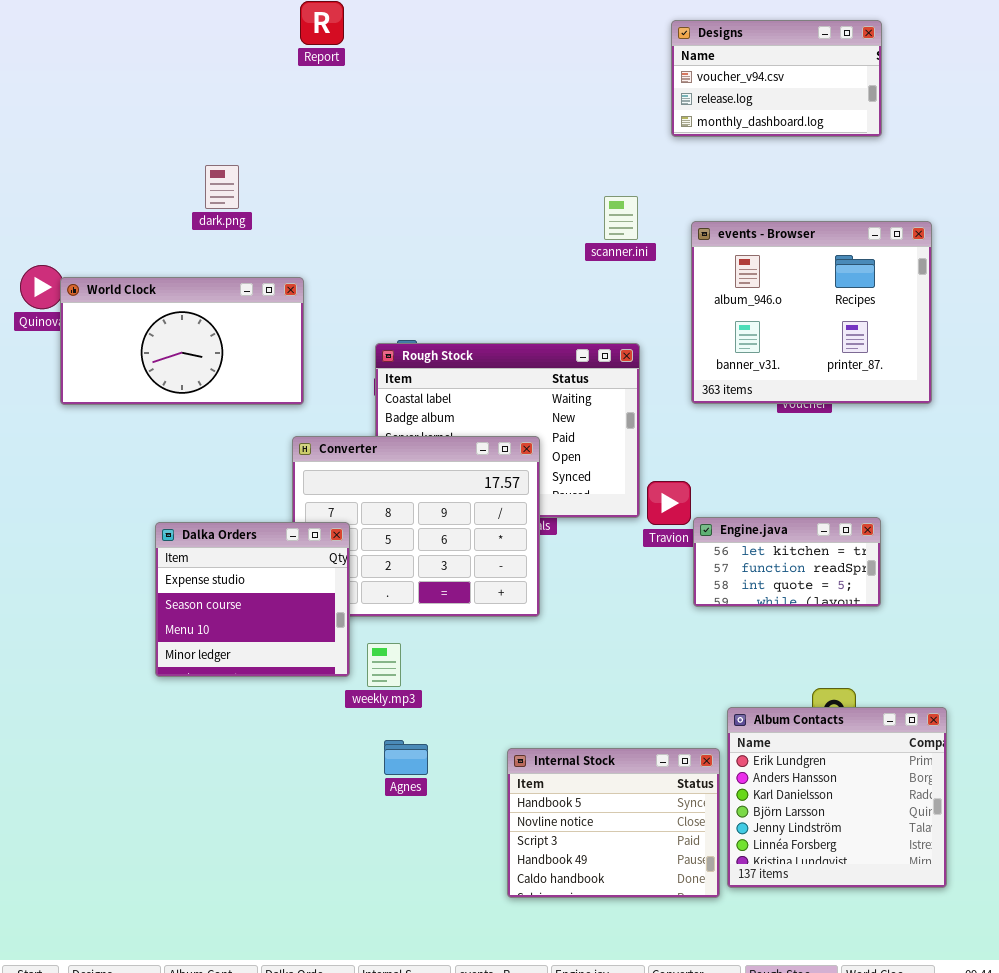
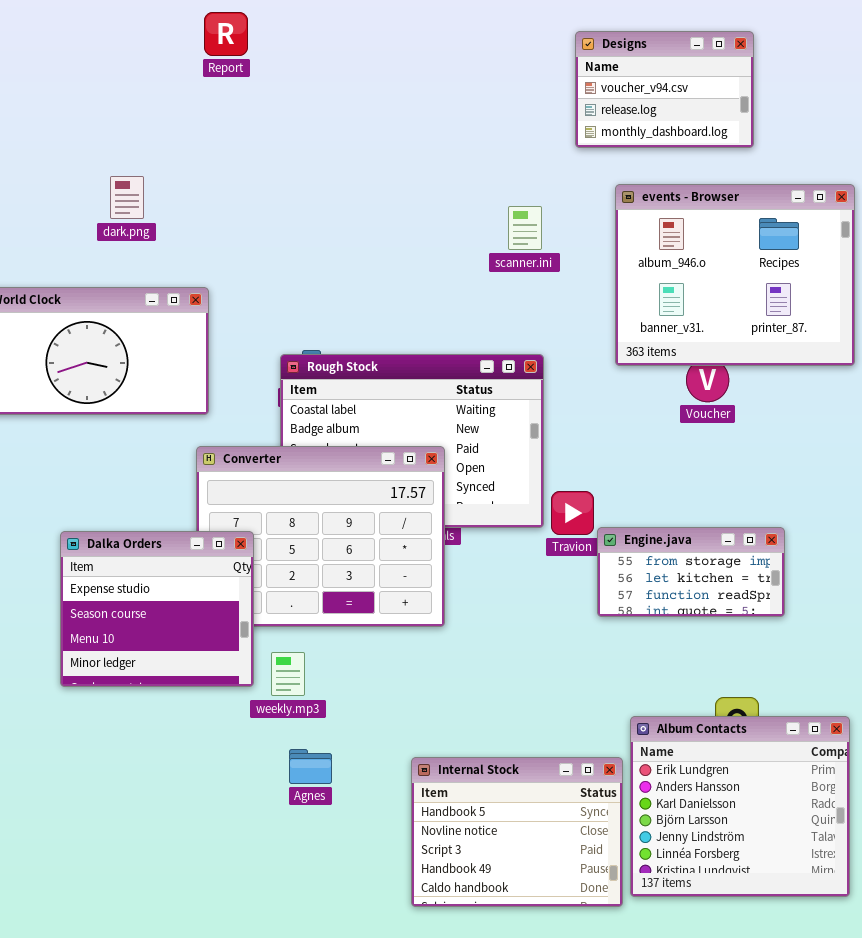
Designs: [671,20,882,137] -> [575,31,754,148], resized
events - Browser: [691,221,932,404] -> [615,184,855,366], moved
Engine.java: [693,517,881,607] -> [597,527,785,617], scrolled up 1 row

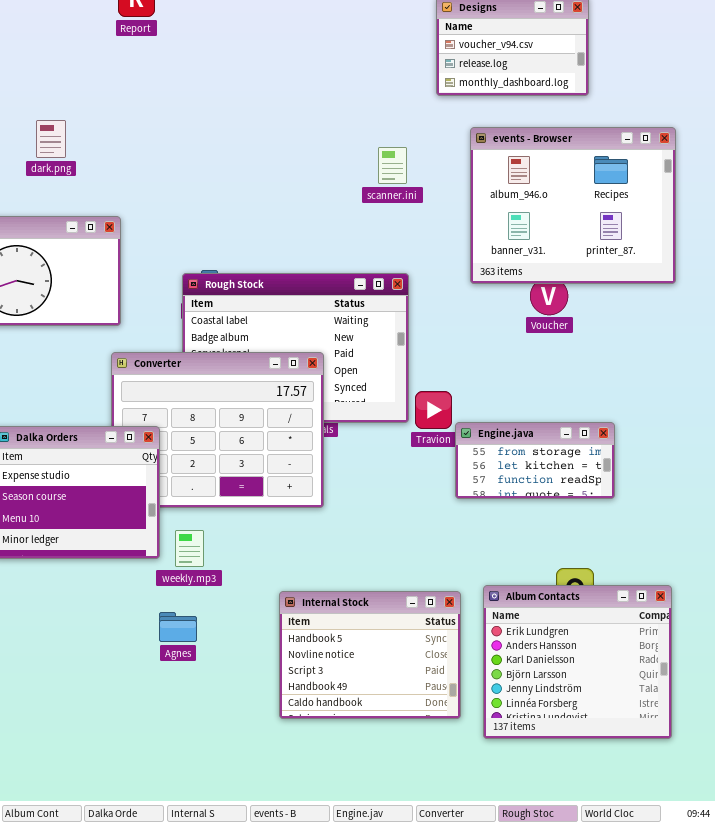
Agnes: [289,749,332,784] -> [159,612,197,642], moved
Internal Stock: [411,757,623,907] -> [279,591,461,719], moved

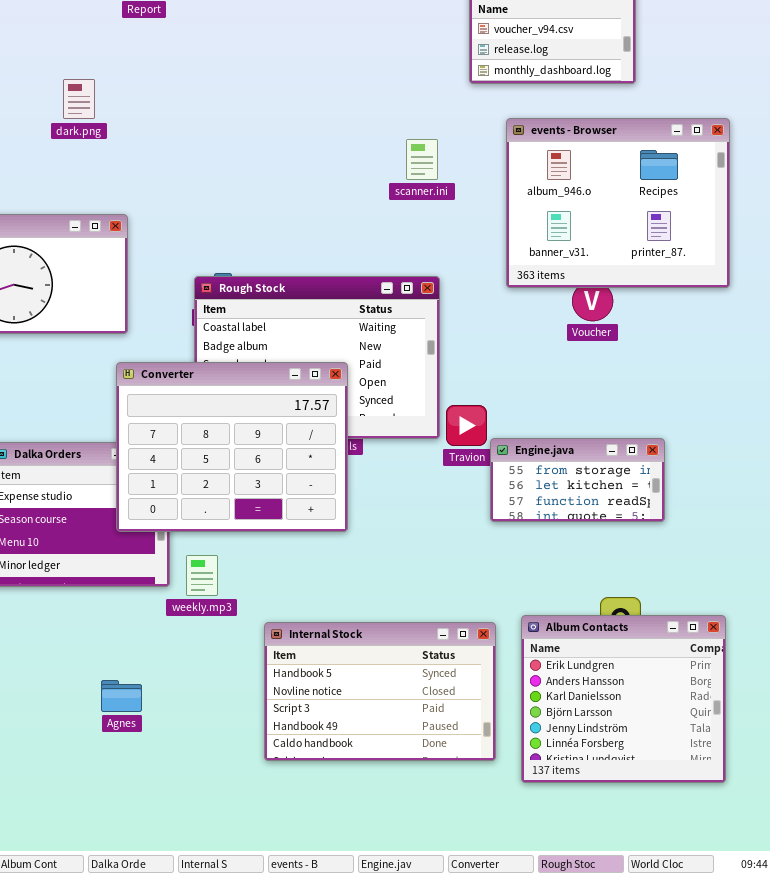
dark.png: [36,120,66,158] -> [63,79,95,119], moved
Converter: [111,352,324,508] -> [116,362,348,532], raised
Internal Stock: [279,591,461,719] -> [264,622,496,761], resized
Agnes: [159,612,197,642] -> [101,680,142,712], moved

